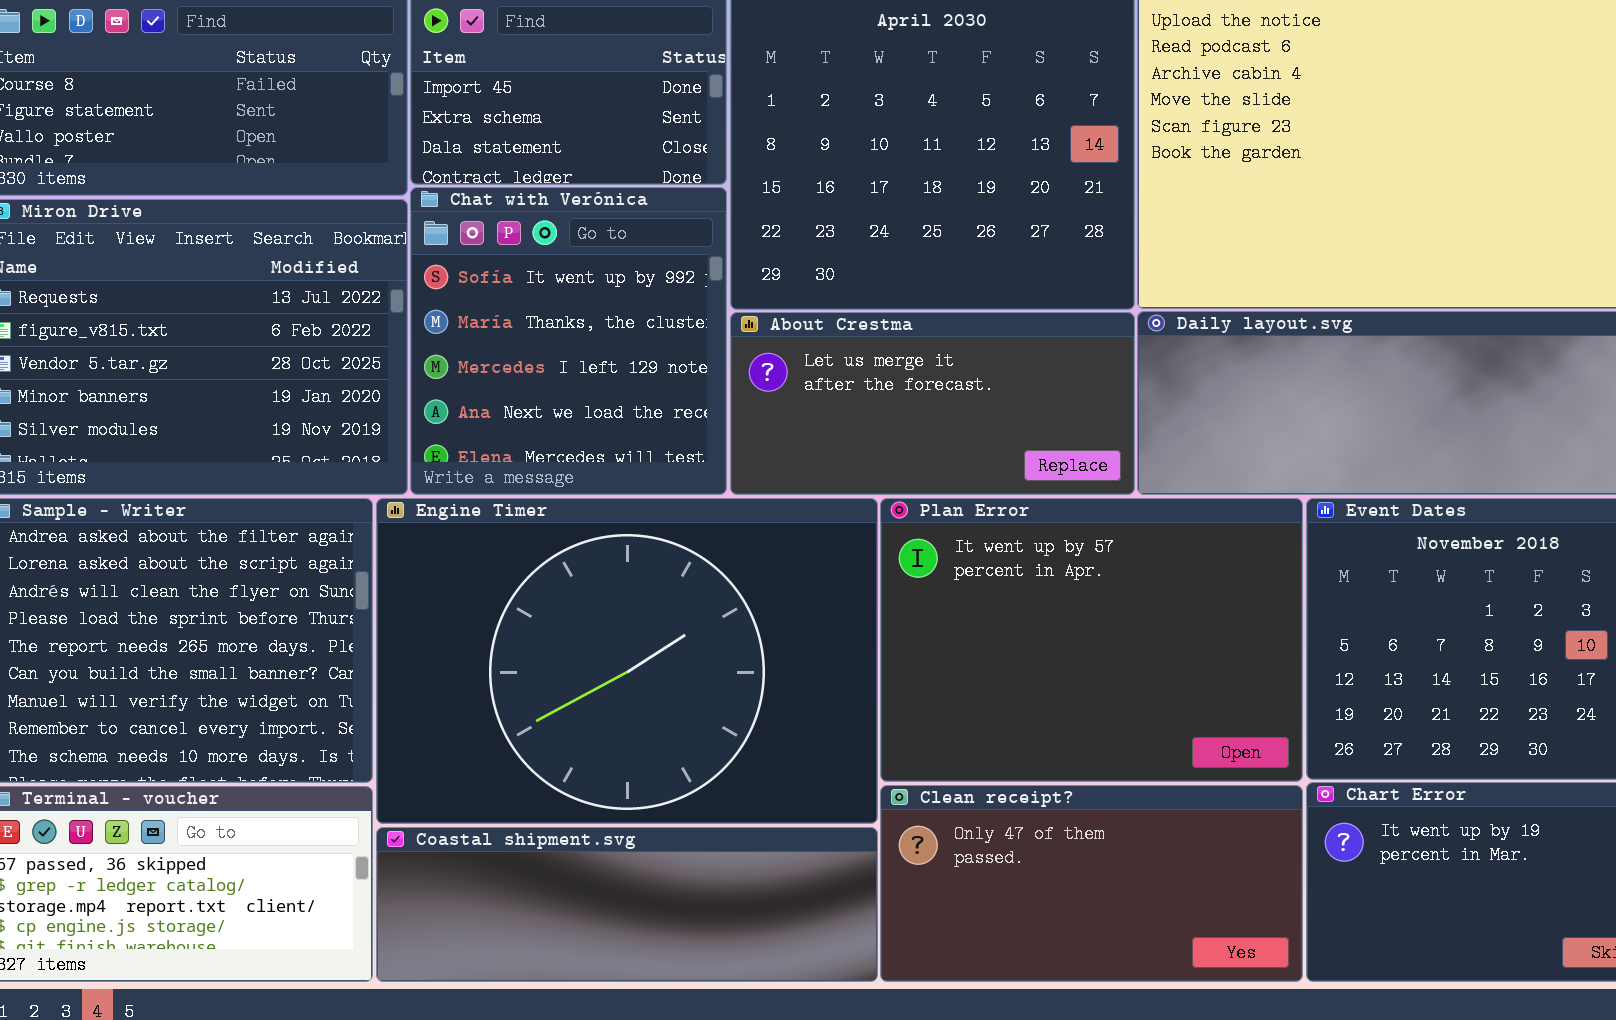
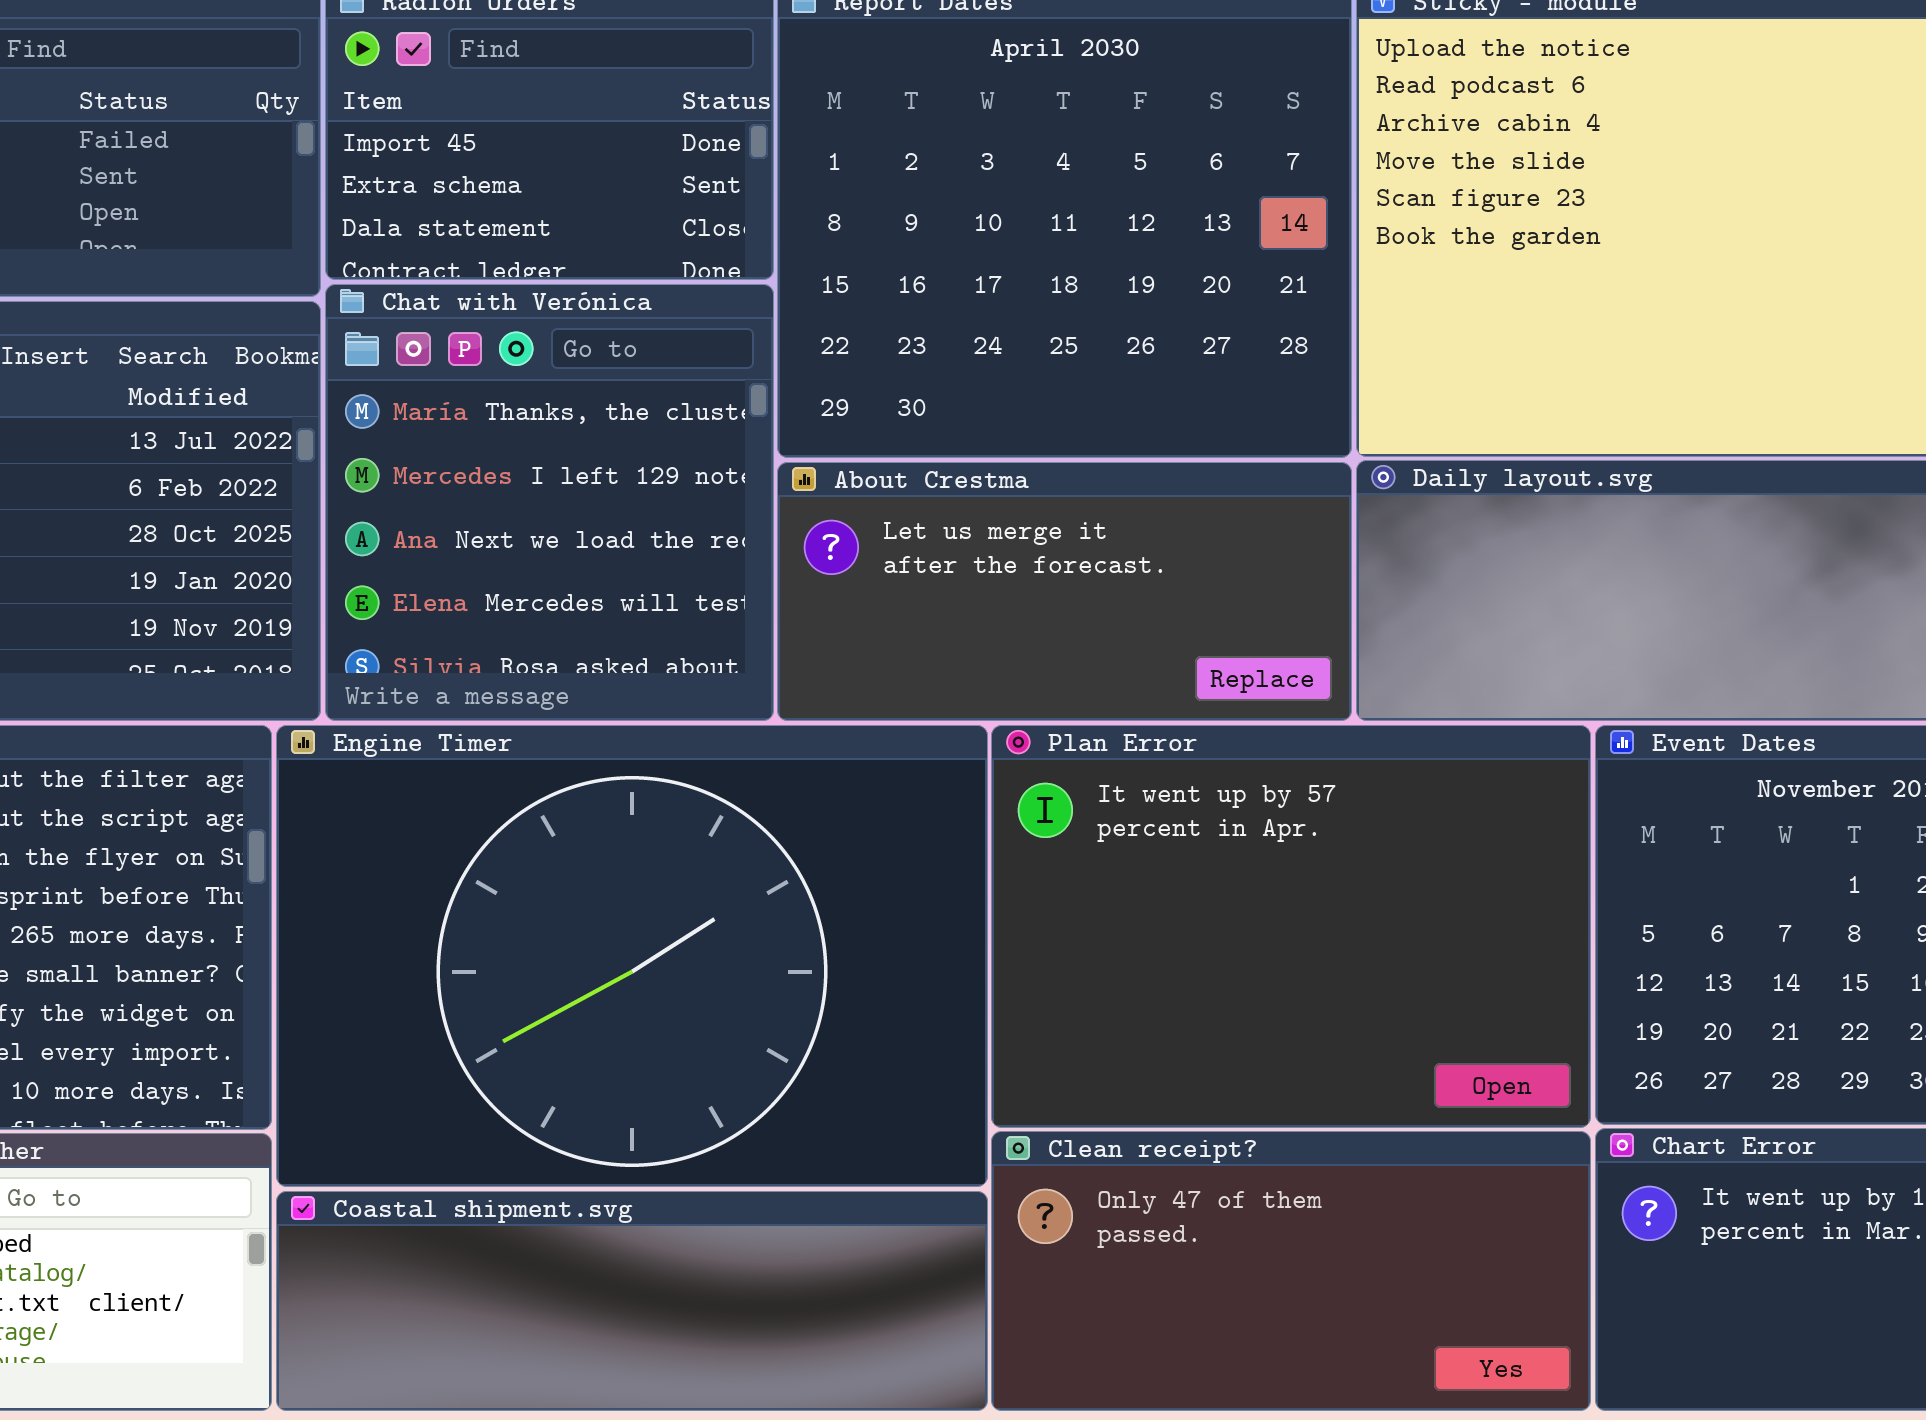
Chat with Verónica: [410,187,727,495] -> [325,284,774,721], scrolled down 1 row

